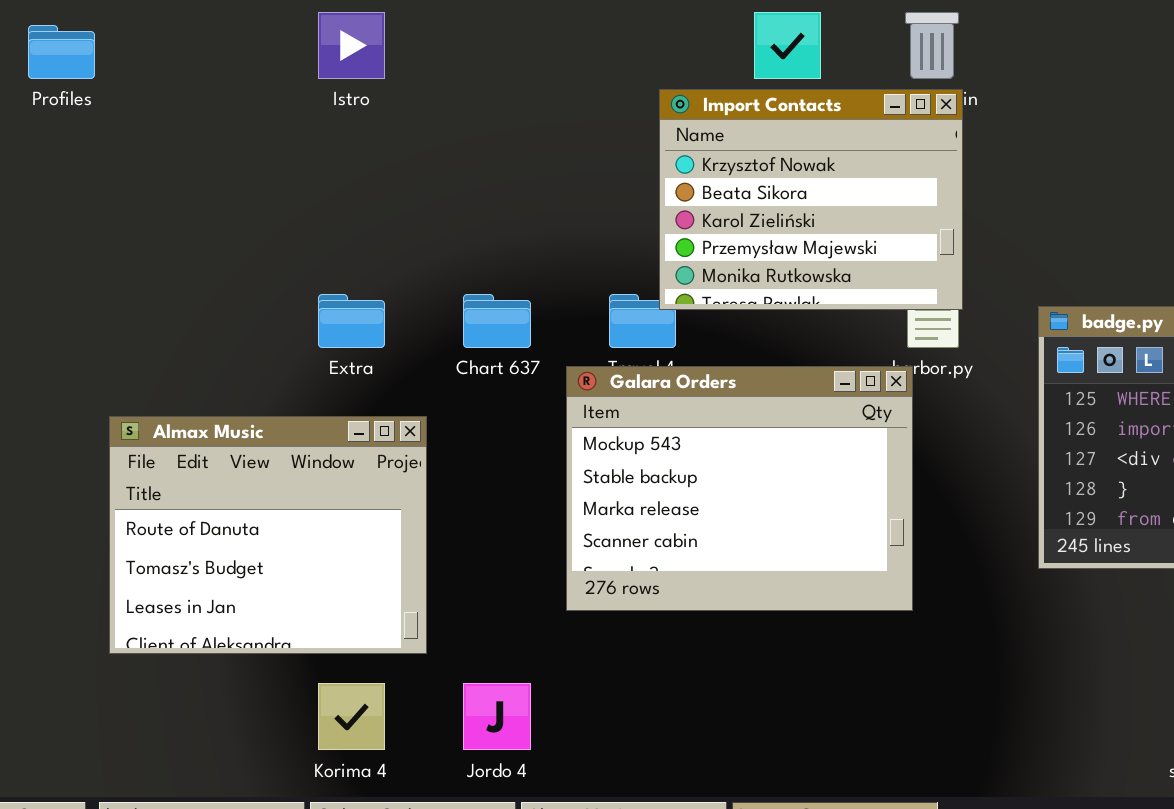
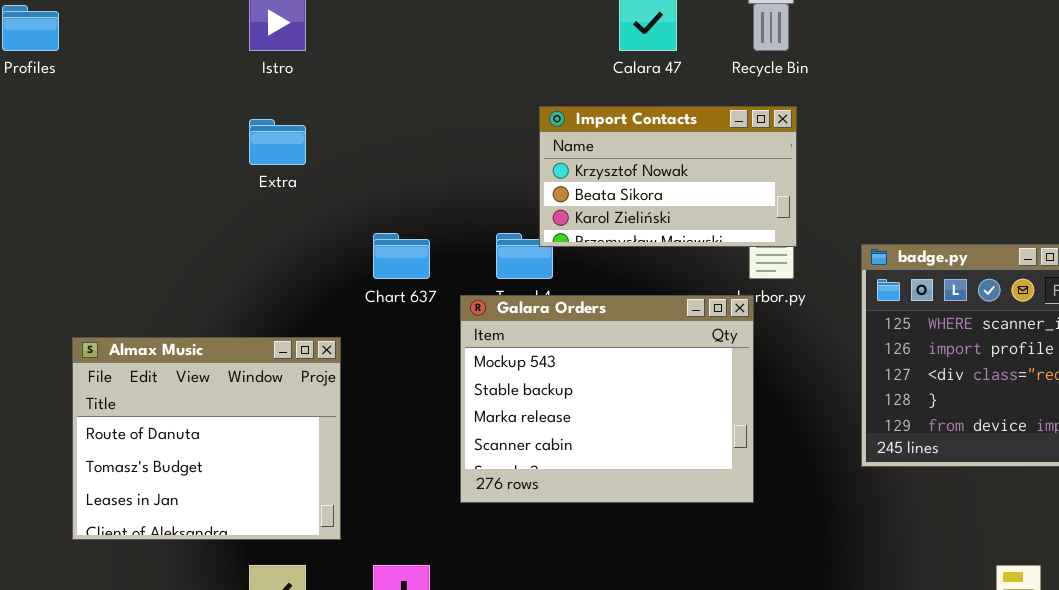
Import Contacts: [659,89,963,310] -> [539,106,797,247], resized
Extra: [318,294,385,348] -> [249,119,306,165], moved

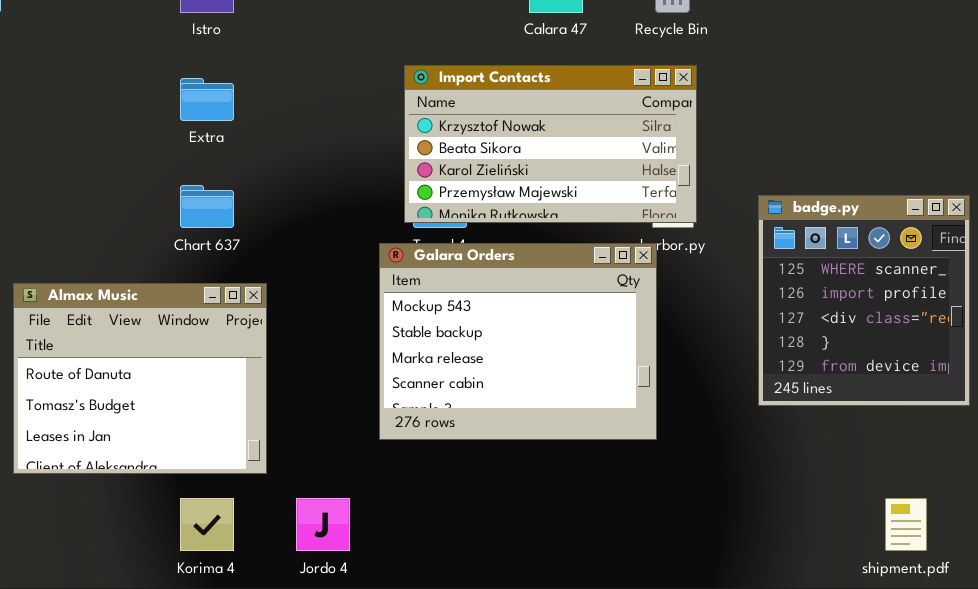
Import Contacts: [539,106,797,247] -> [404,65,697,223], resized
Chart 637: [373,233,430,279] -> [180,185,234,228], moved

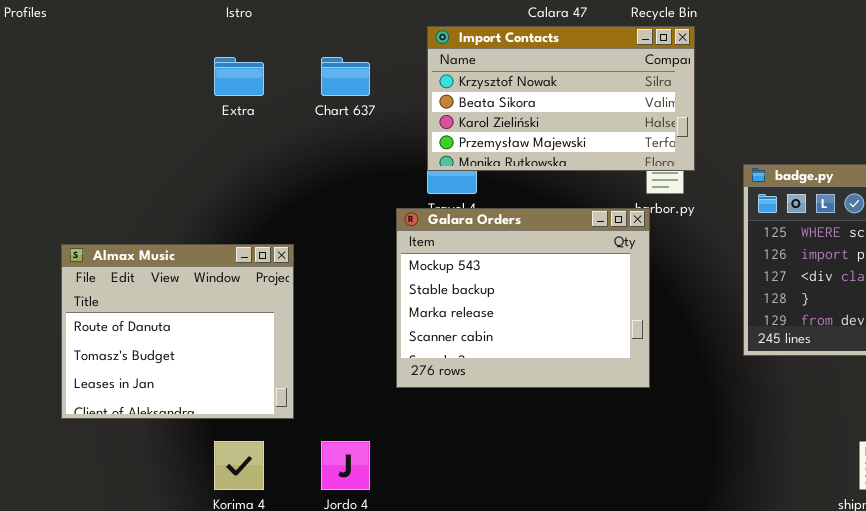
Import Contacts: [404,65,697,223] -> [427,26,695,171], moved
Chart 637: [180,185,234,228] -> [321,57,370,96], moved

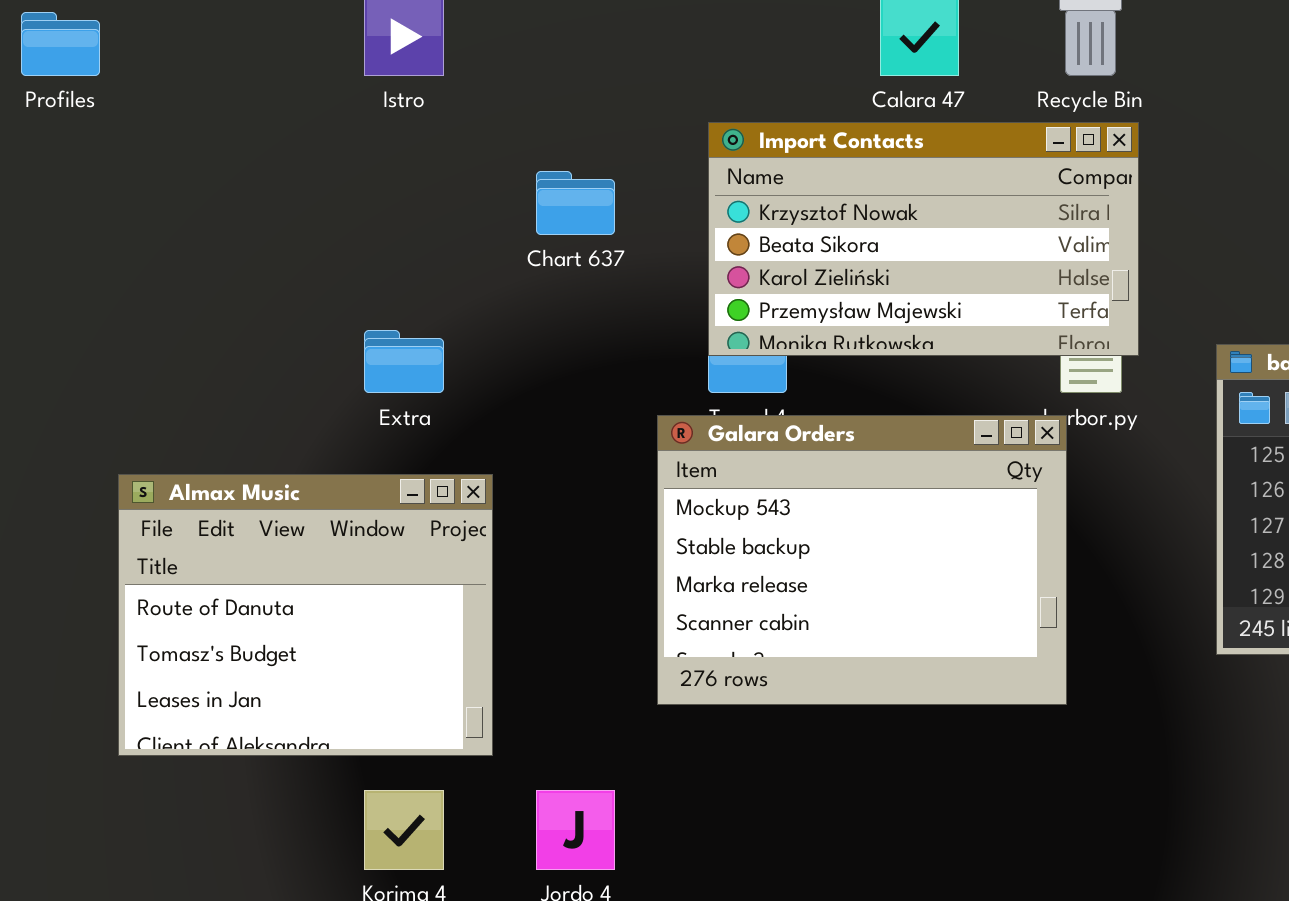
Extra: [214,57,264,96] -> [364,330,444,393], moved

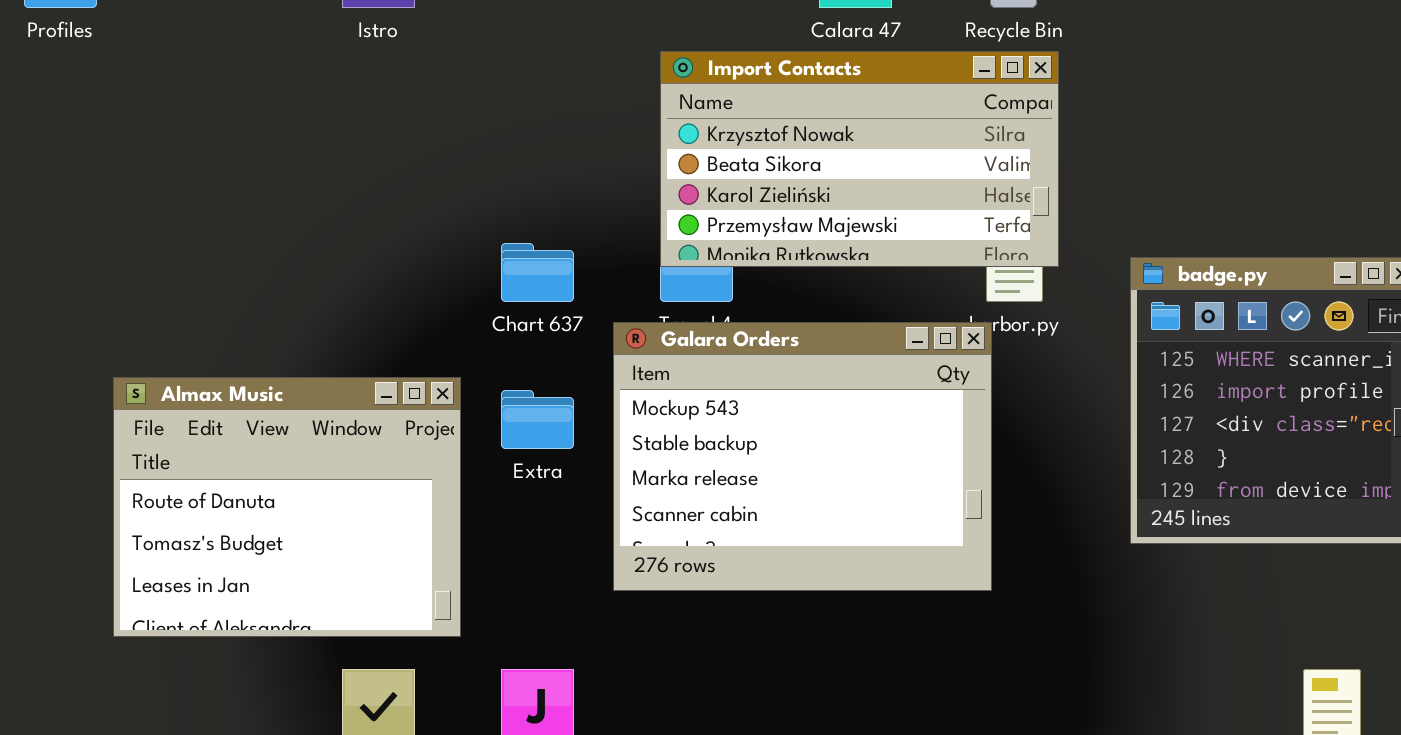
Chart 637: [536,171,615,235] -> [501,243,574,302], moved
Extra: [364,330,444,393] -> [501,390,574,449], moved

